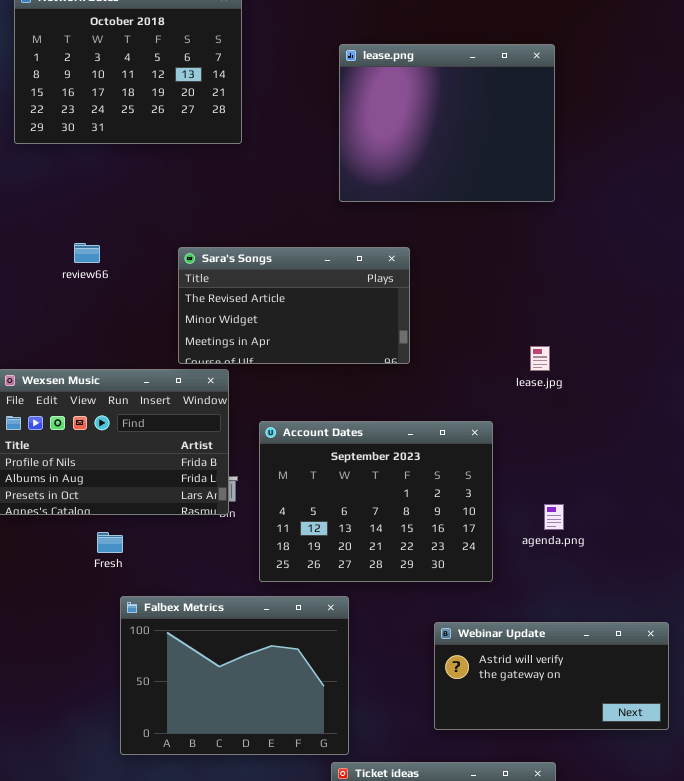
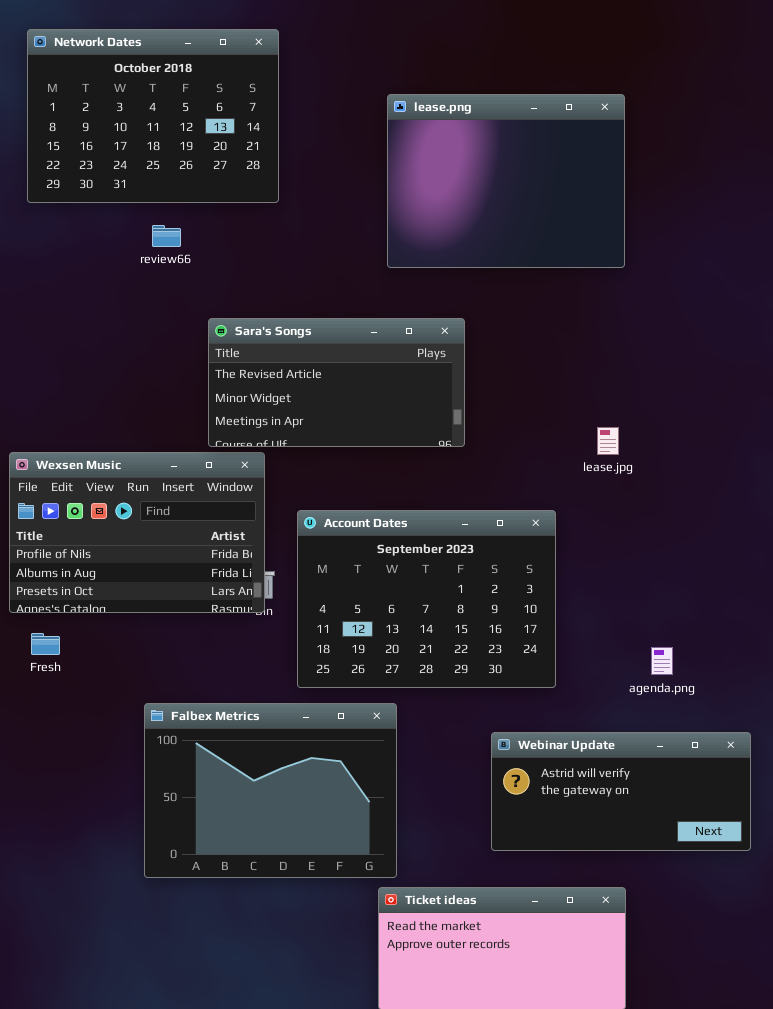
review66: [74,243,100,263] -> [152,225,181,247], moved
agenda.png: [544,504,564,530] -> [651,647,673,675], moved
Fresh: [97,532,123,553] -> [31,633,60,655], moved

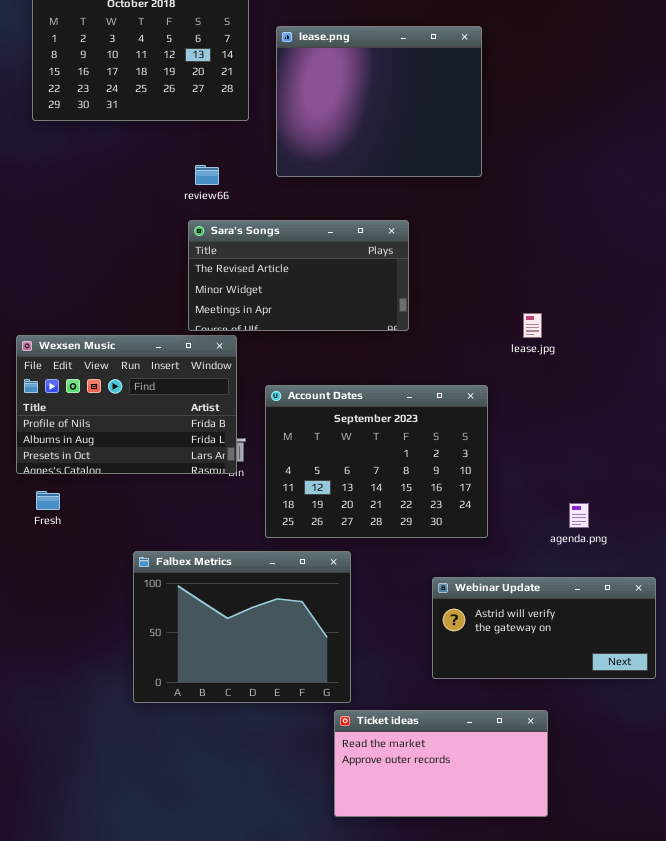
lease.png: [387,94,625,268] -> [276,26,482,177], moved
review66: [152,225,181,247] -> [195,165,219,185], moved

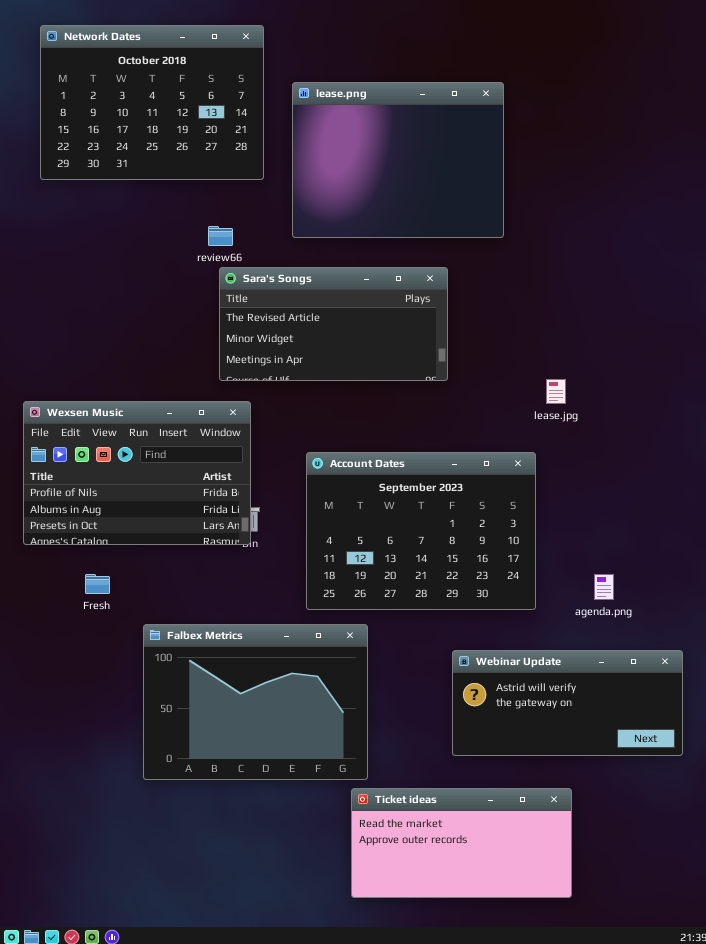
Sara's Songs: [188,220,409,331] -> [219,267,448,381], moved
Account Dates: [265,385,488,538] -> [306,452,536,610], moved
Fresh: [36,491,60,510] -> [85,574,110,594], moved

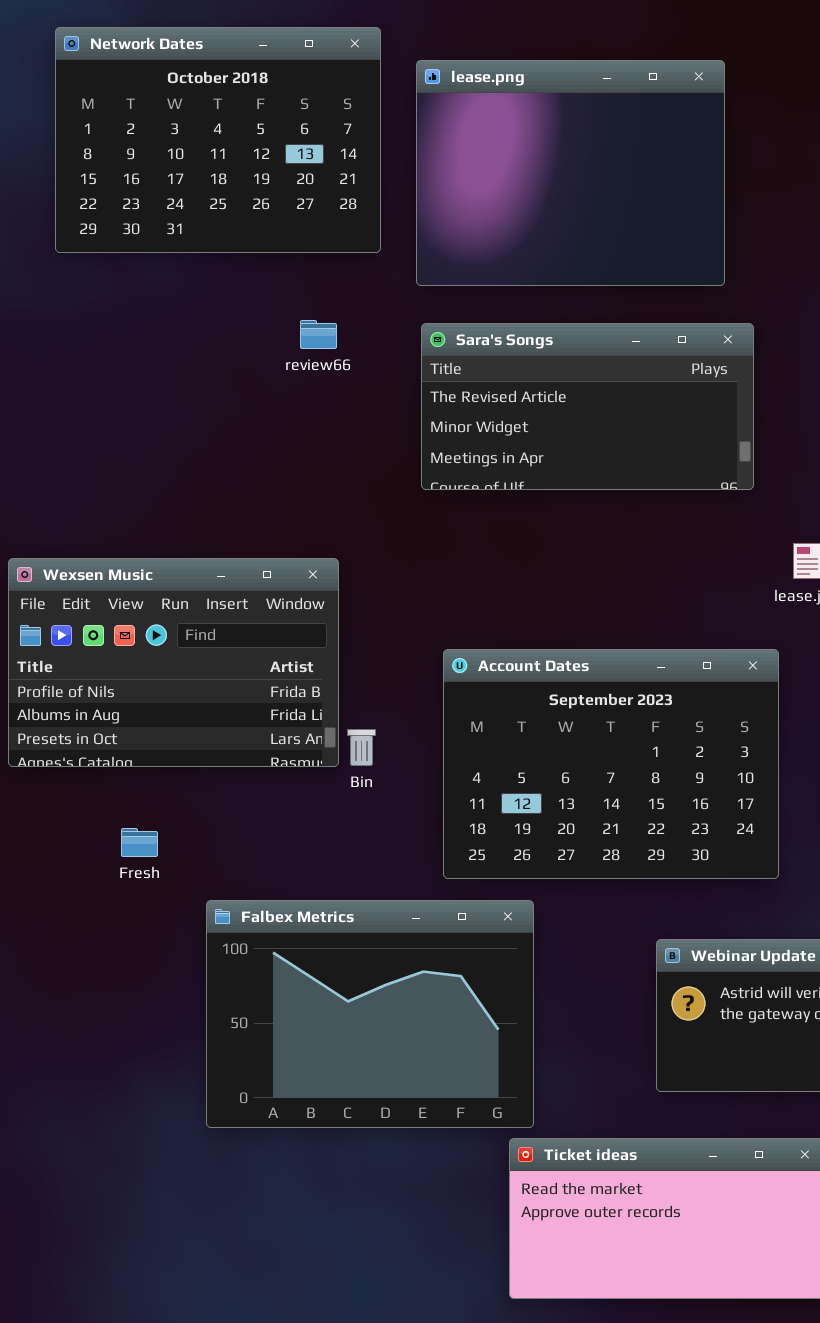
lease.png: [292,82,504,238] -> [416,60,725,286], moved
Sara's Songs: [219,267,448,381] -> [421,323,754,490], moved
Wexsen Music: [23,401,251,545] -> [8,558,339,767], moved

